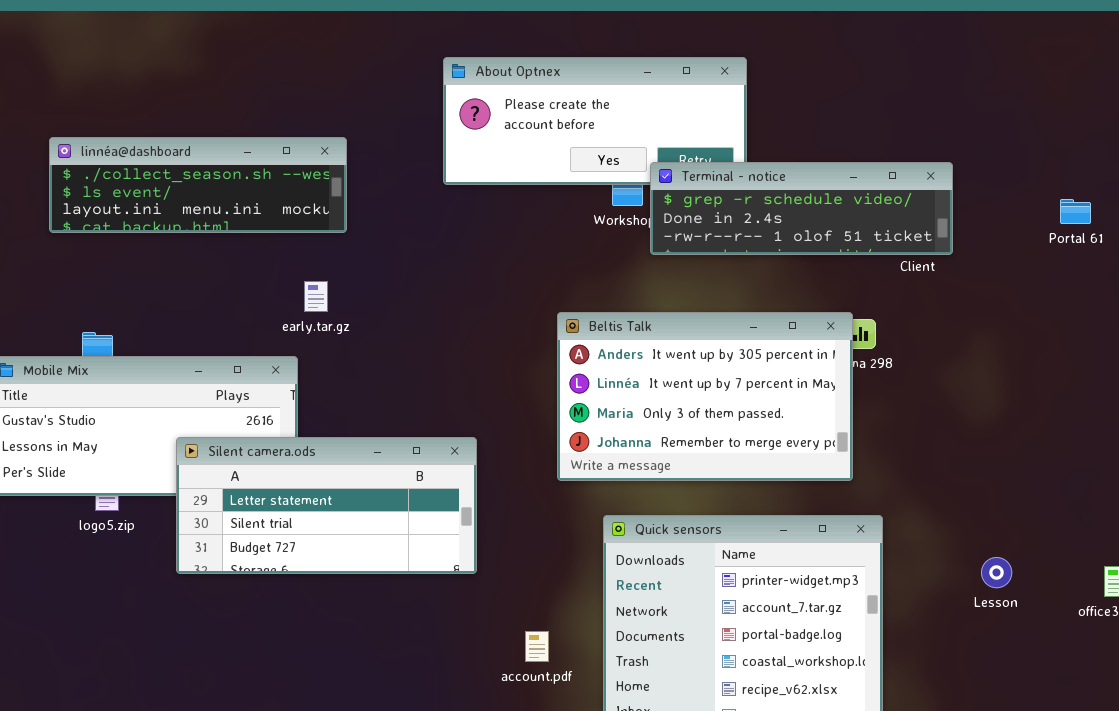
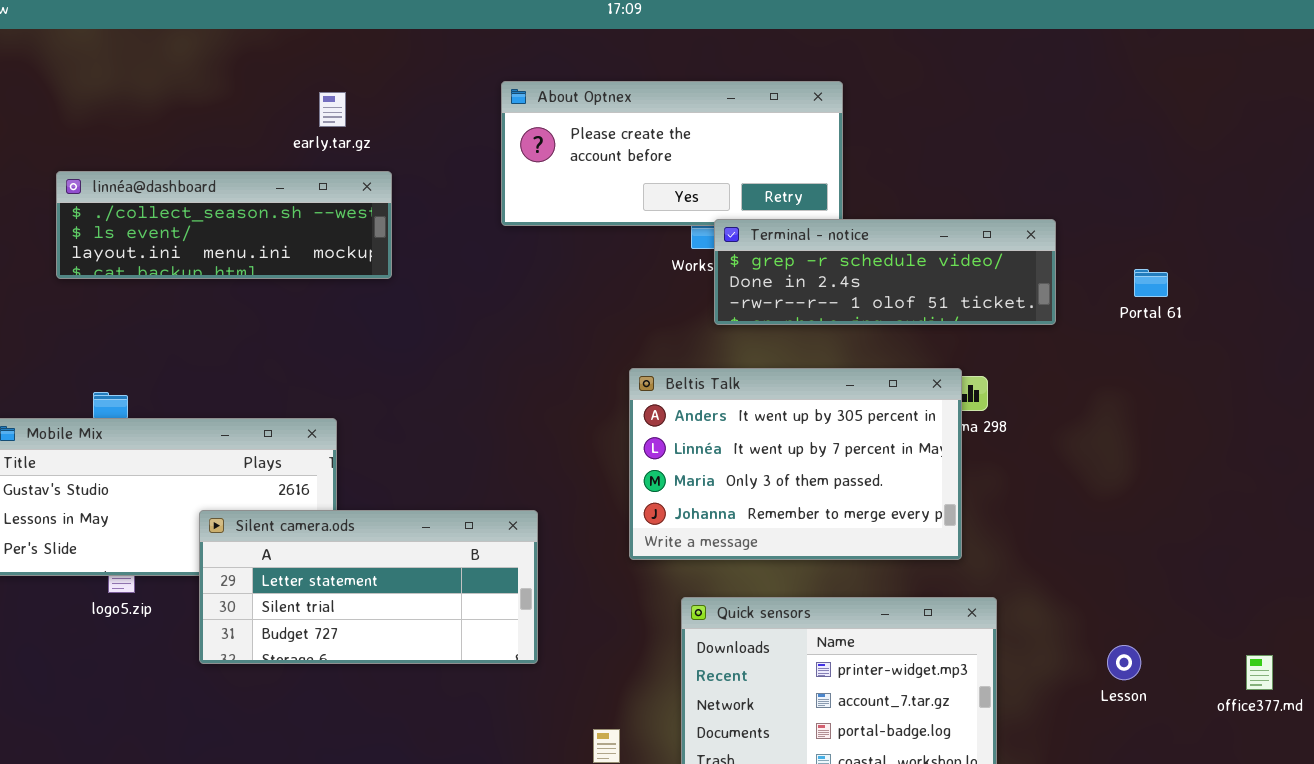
Terminal - notice: [650,162,953,255] -> [714,219,1056,325], moved
Portal 61: [1060,199,1091,224] -> [1134,269,1168,297], moved
early.tar.gz: [304,281,328,312] -> [319,92,346,127], moved

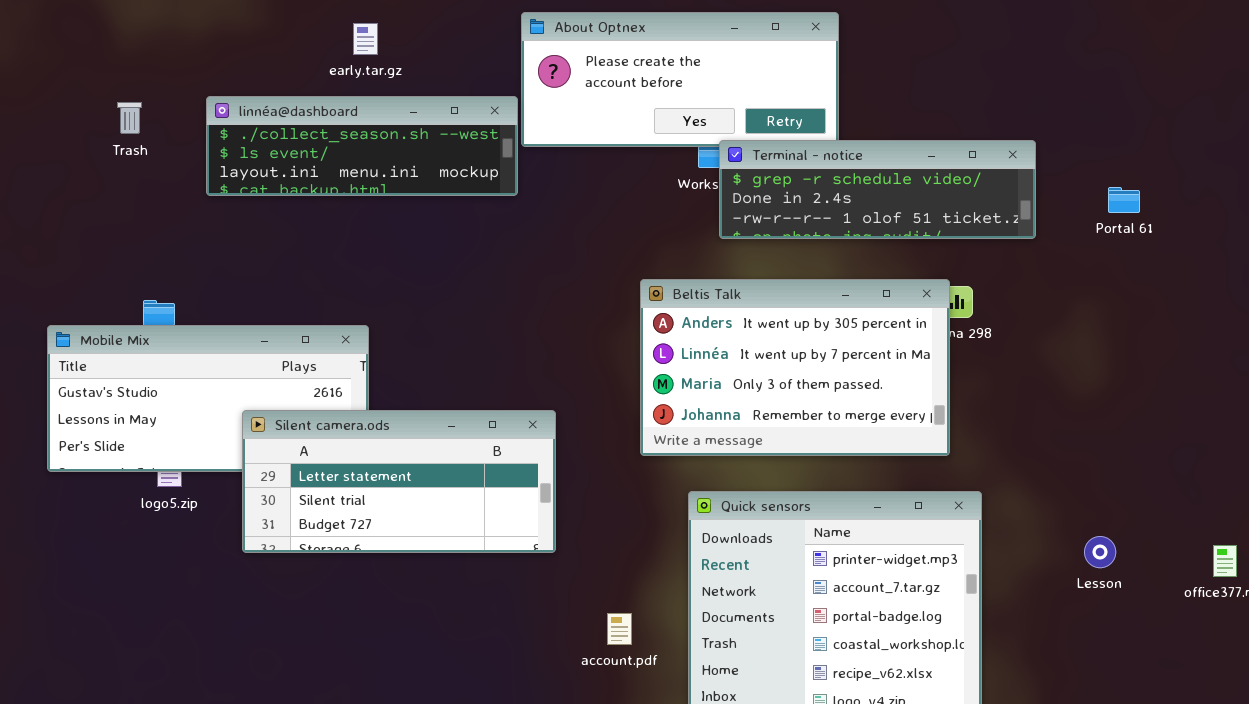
linnéa@dashboard: [56,171,392,279] -> [206,96,518,196], moved

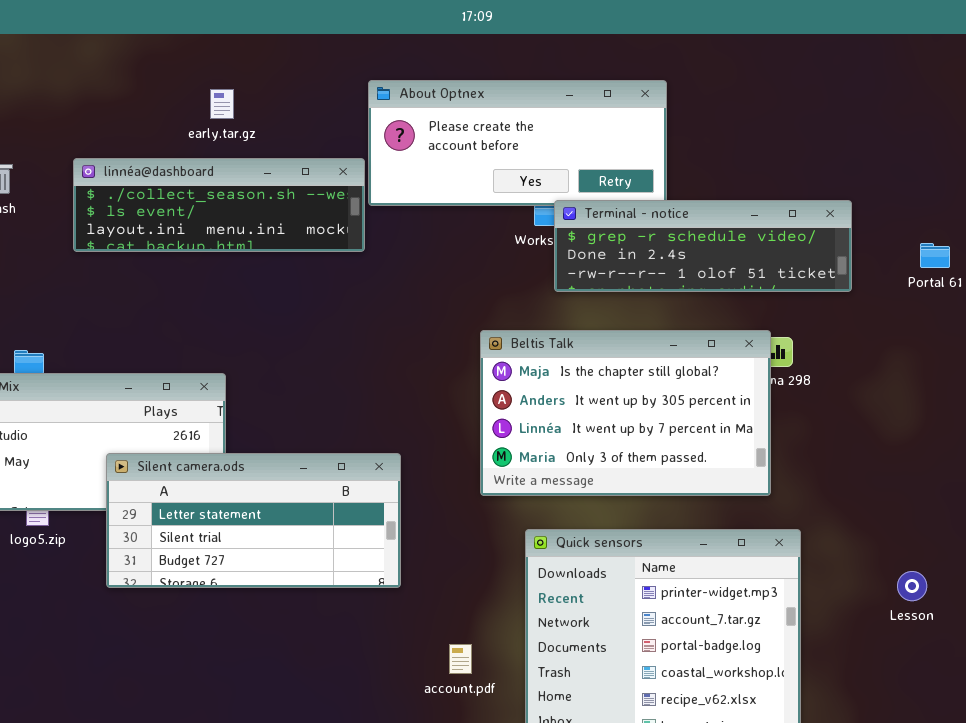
Beltis Talk: [640,279,950,456] -> [480,330,771,496], scrolled up 1 row

